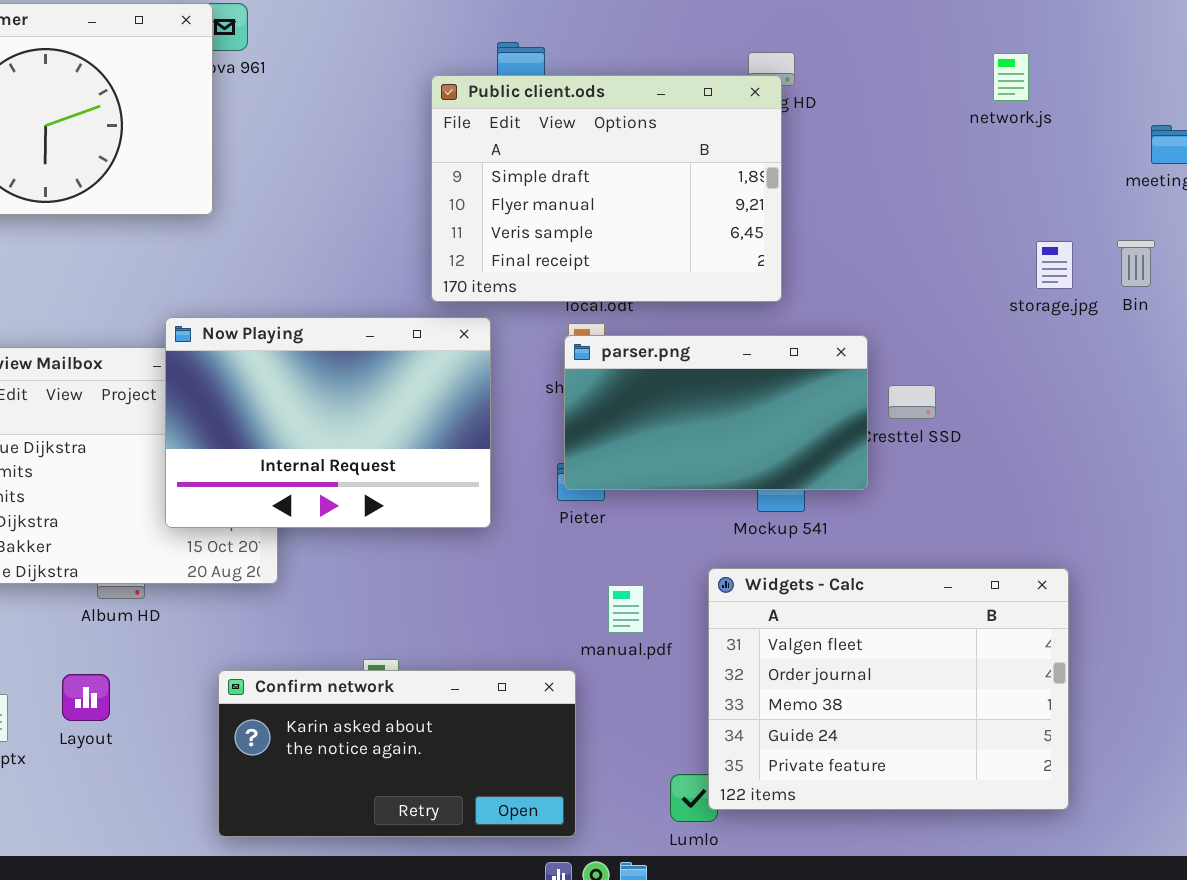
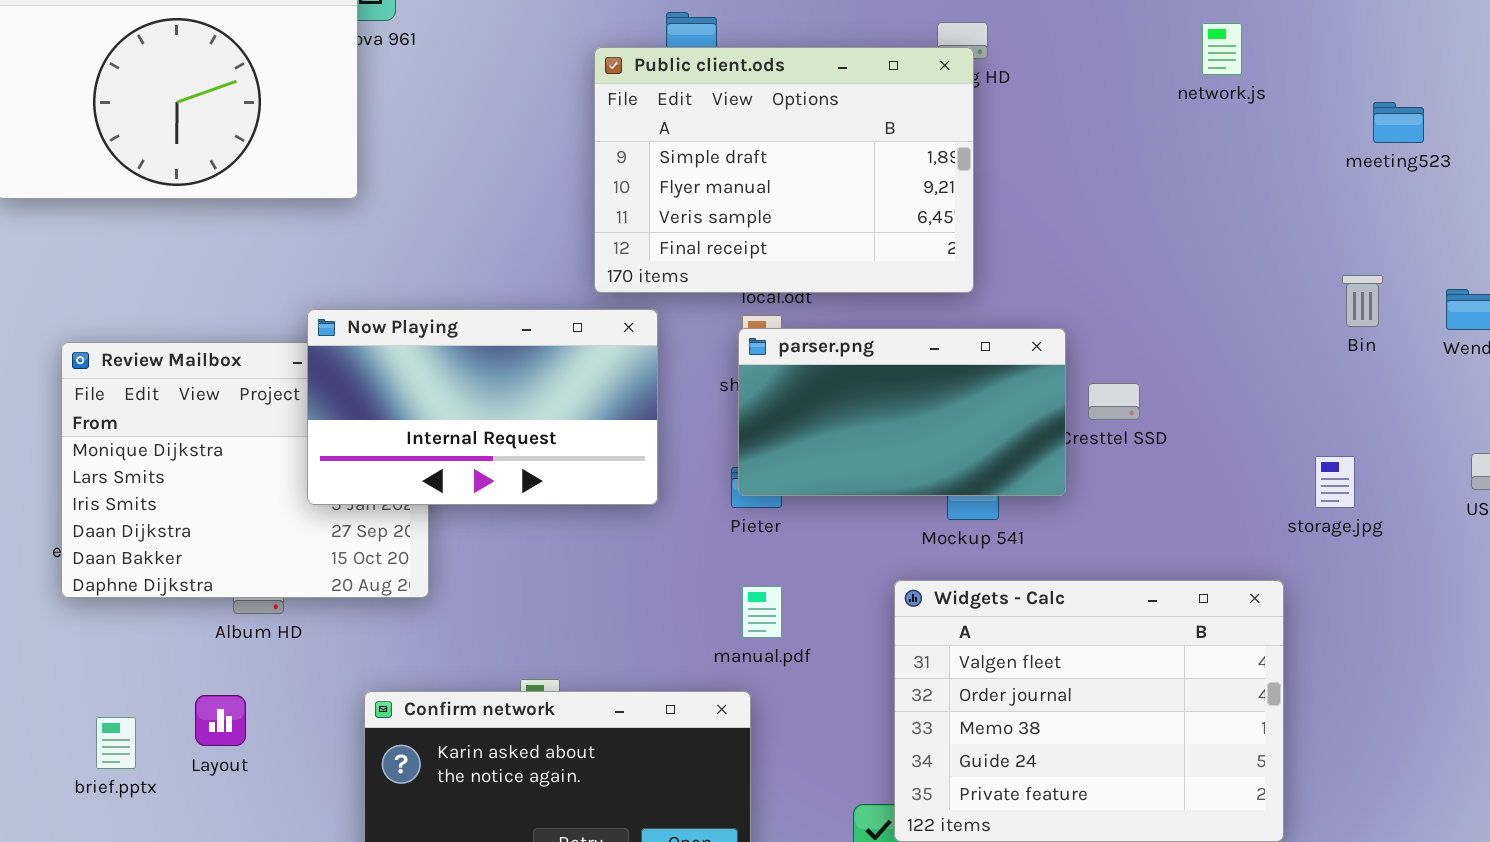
Bin: [1117,240,1155,287] -> [1342,275,1383,327], moved
storage.jpg: [1036,241,1073,289] -> [1315,456,1355,508], moved
Now Playing: [165,317,491,528] -> [307,309,658,505], resized
manual.pdf: [608,585,644,633] -> [742,586,782,638], moved

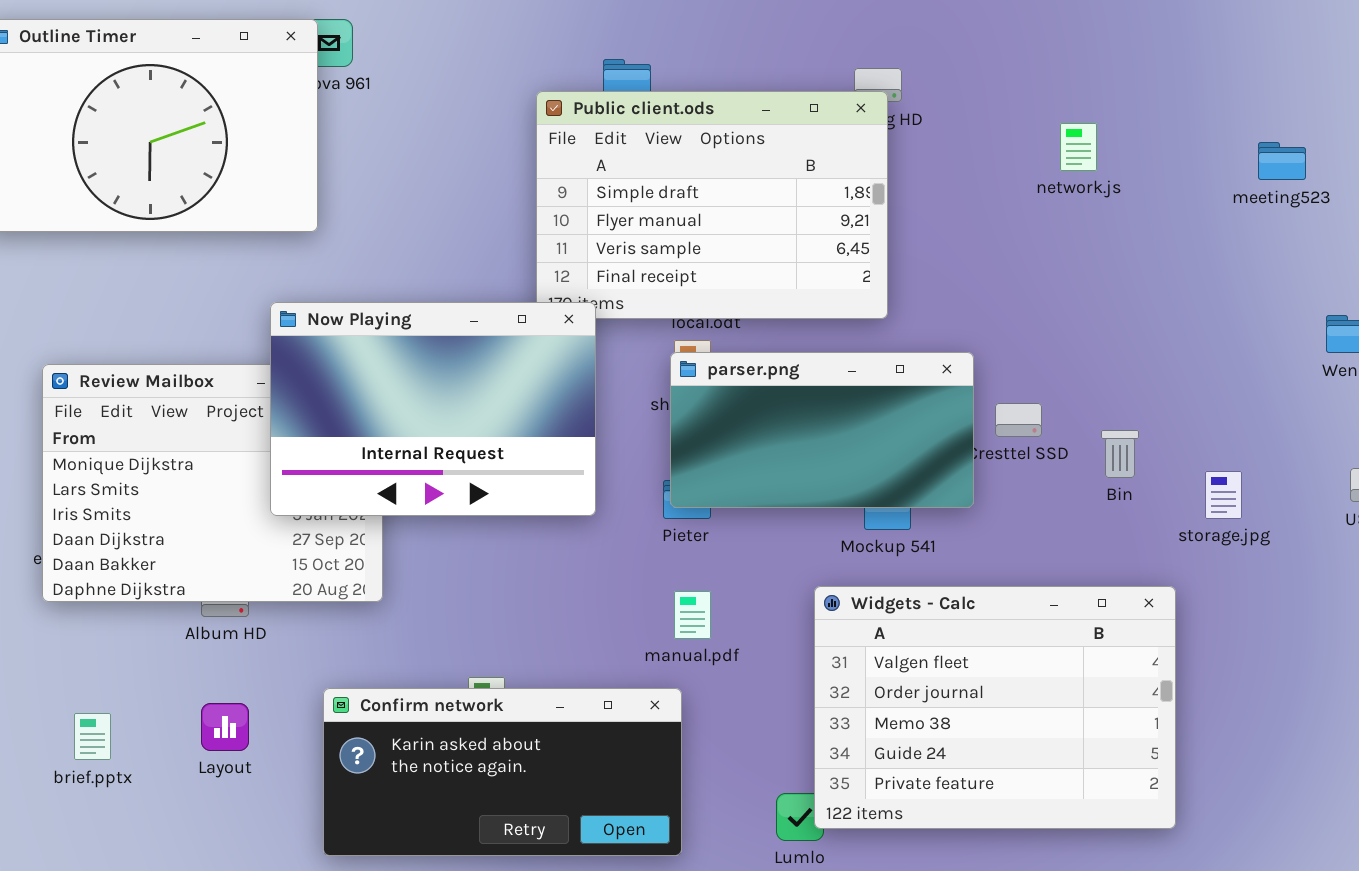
network.js: [1202,23,1242,75] -> [1060,123,1097,171], moved
Bin: [1342,275,1383,327] -> [1101,430,1139,478], moved
Now Playing: [307,309,658,505] -> [270,302,596,516], resized
Layout: [195,695,246,746] -> [201,703,249,751], moved

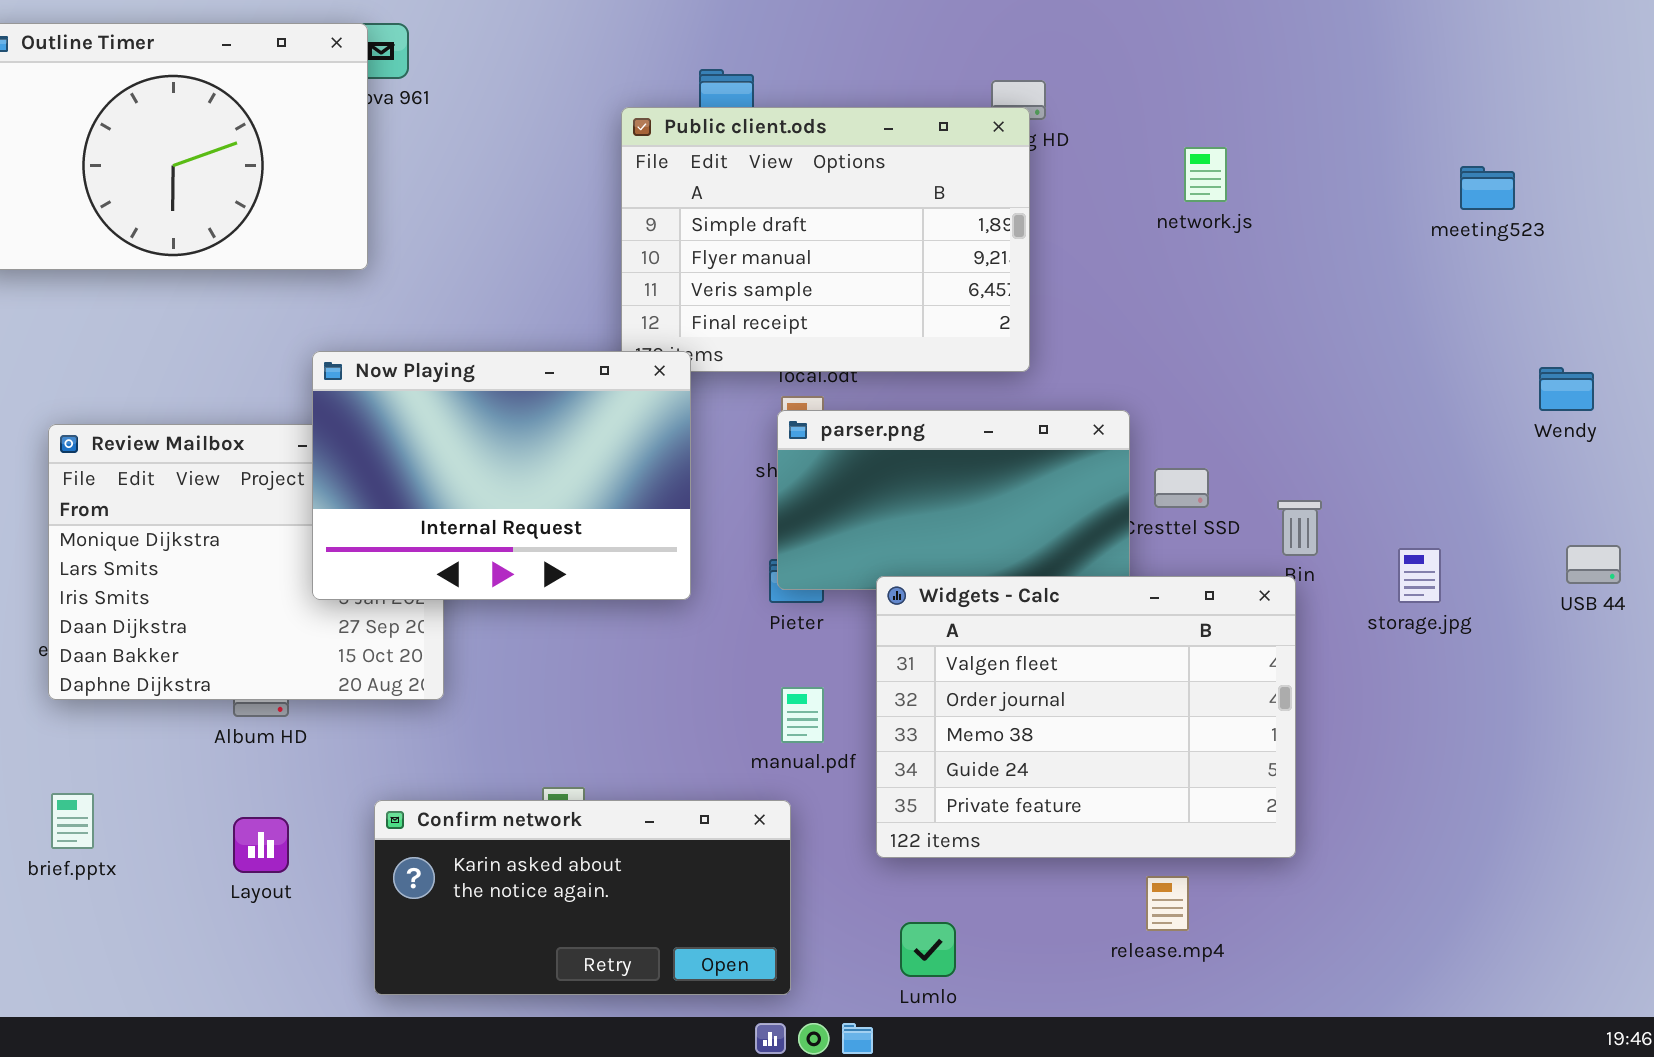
network.js: [1060,123,1097,171] -> [1184,147,1227,202], moved
Widgets - Calc: [814,586,1176,829] -> [876,576,1296,858], moved
brief.pptx: [74,713,111,760] -> [51,793,94,849], moved

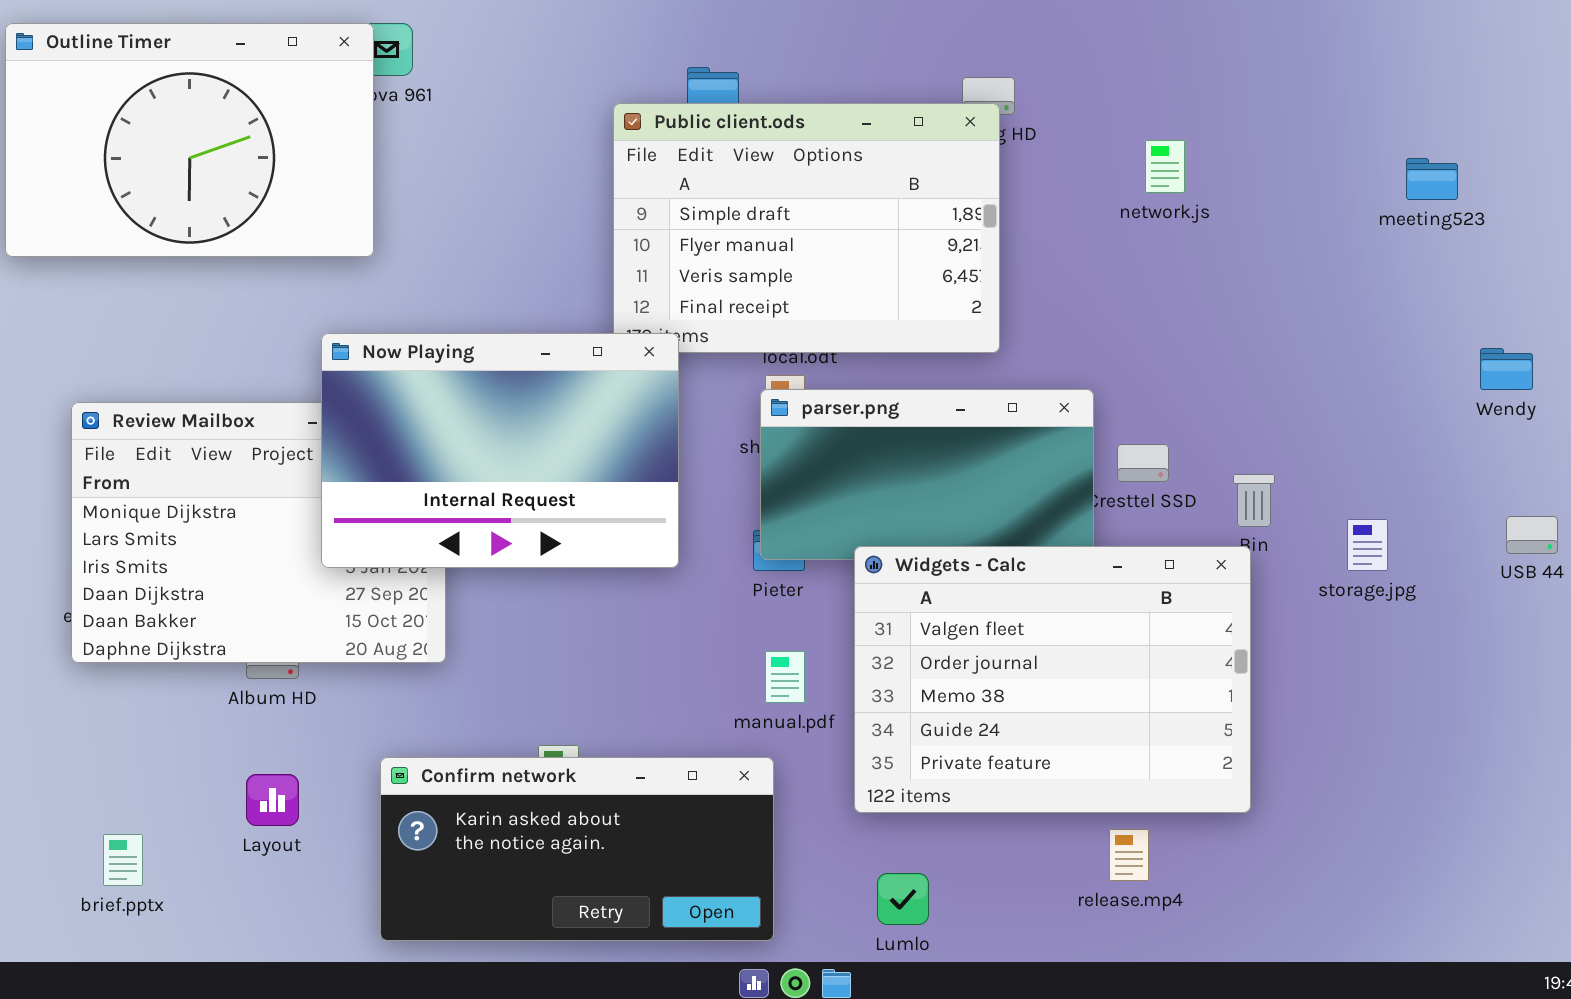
brief.pptx: [51,793,94,849] -> [103,834,143,886], moved

